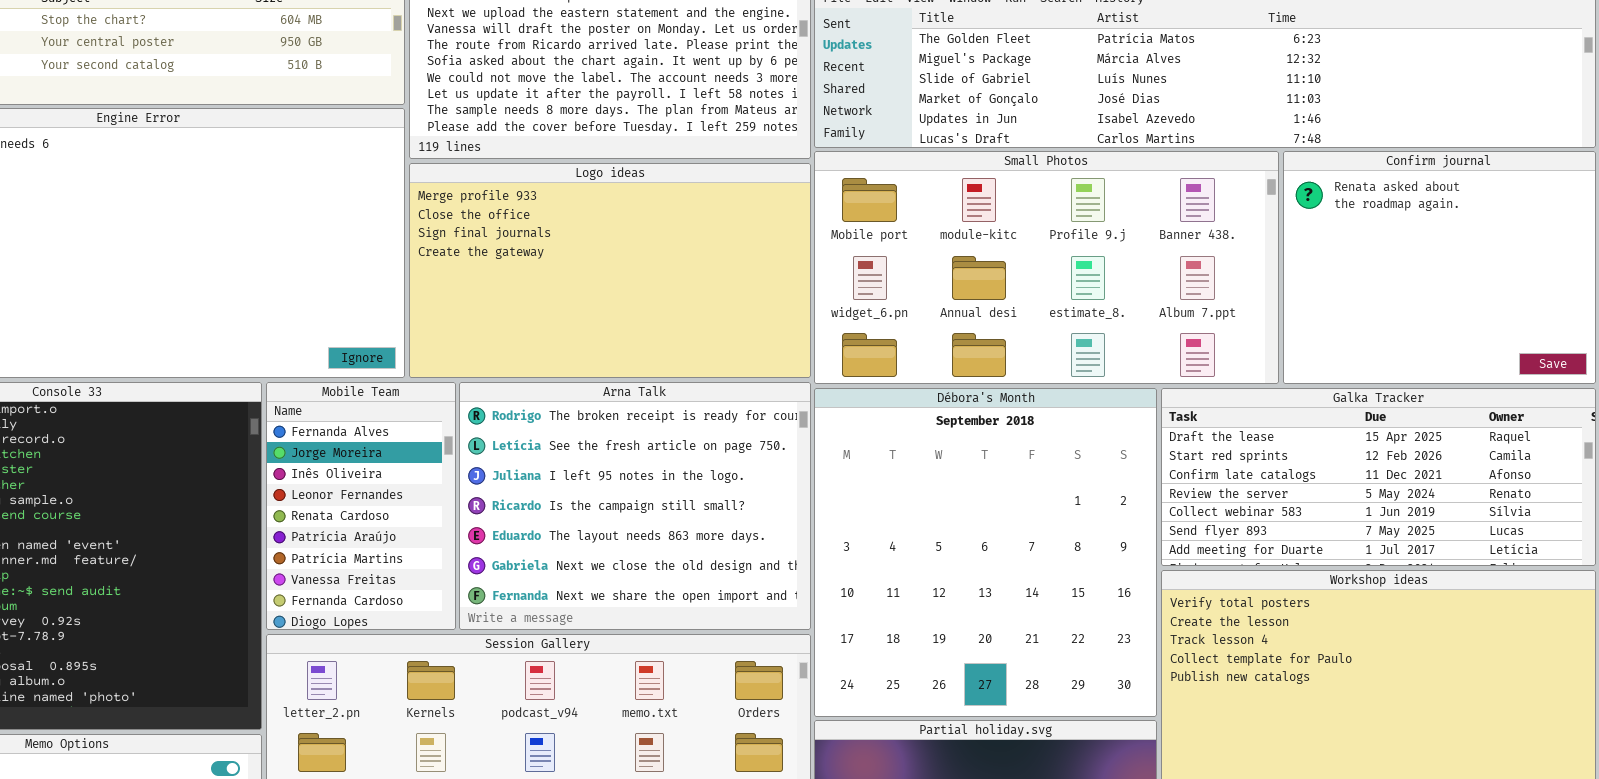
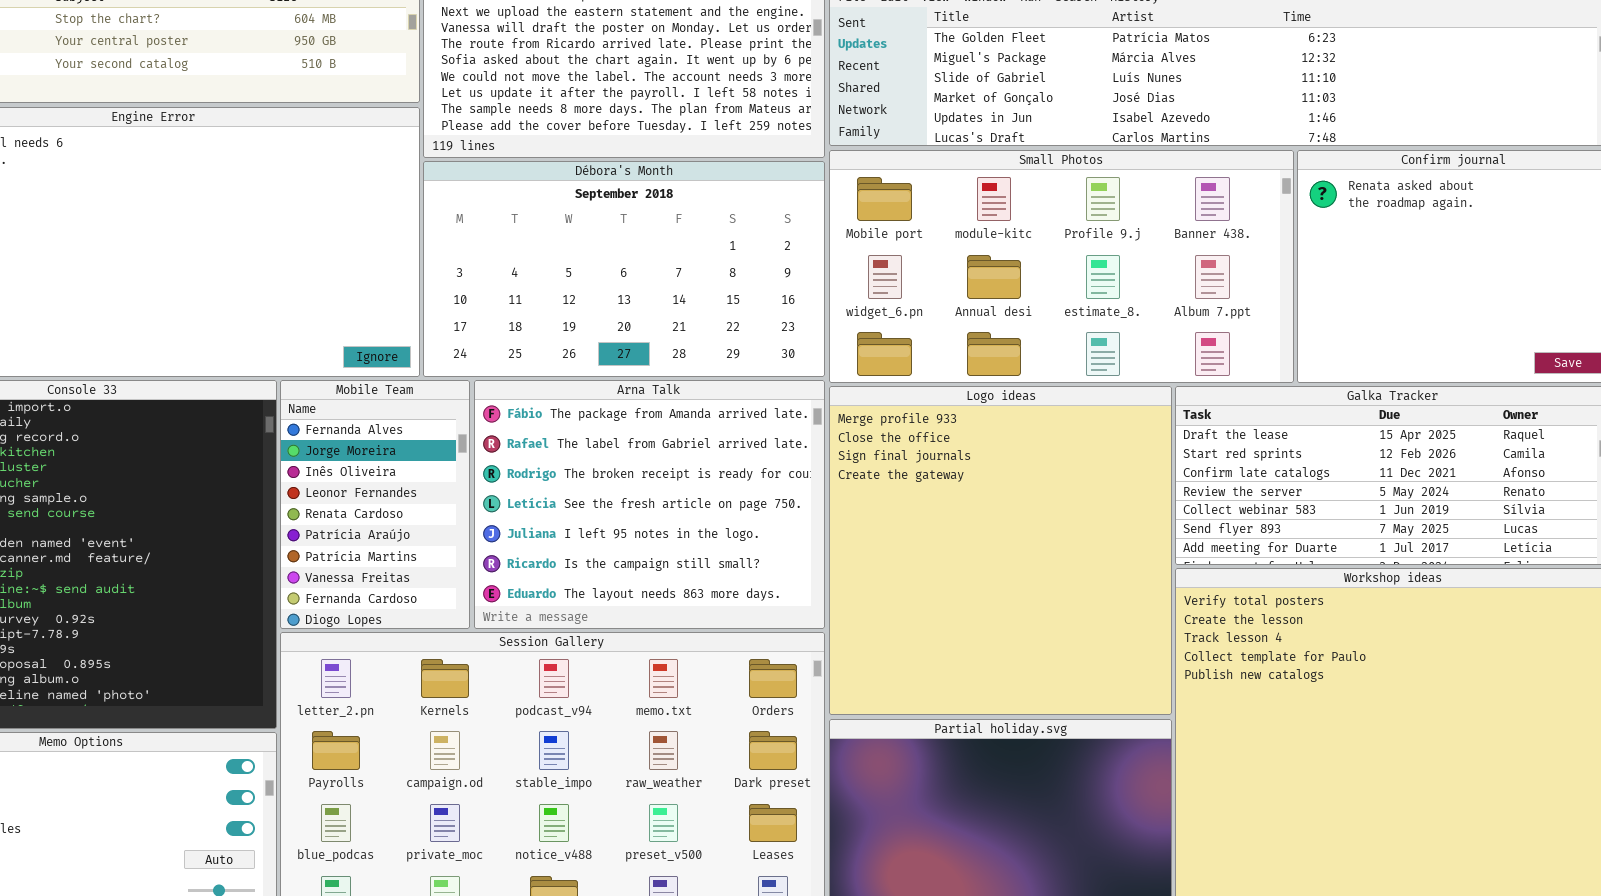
Logo ideas: [409,163,811,378] -> [829,386,1172,715], moved, resized
Arna Talk: [459,382,811,630] -> [474,380,825,629], scrolled up 2 rows
Débora's Month: [814,388,1157,717] -> [423,161,825,377], moved, resized

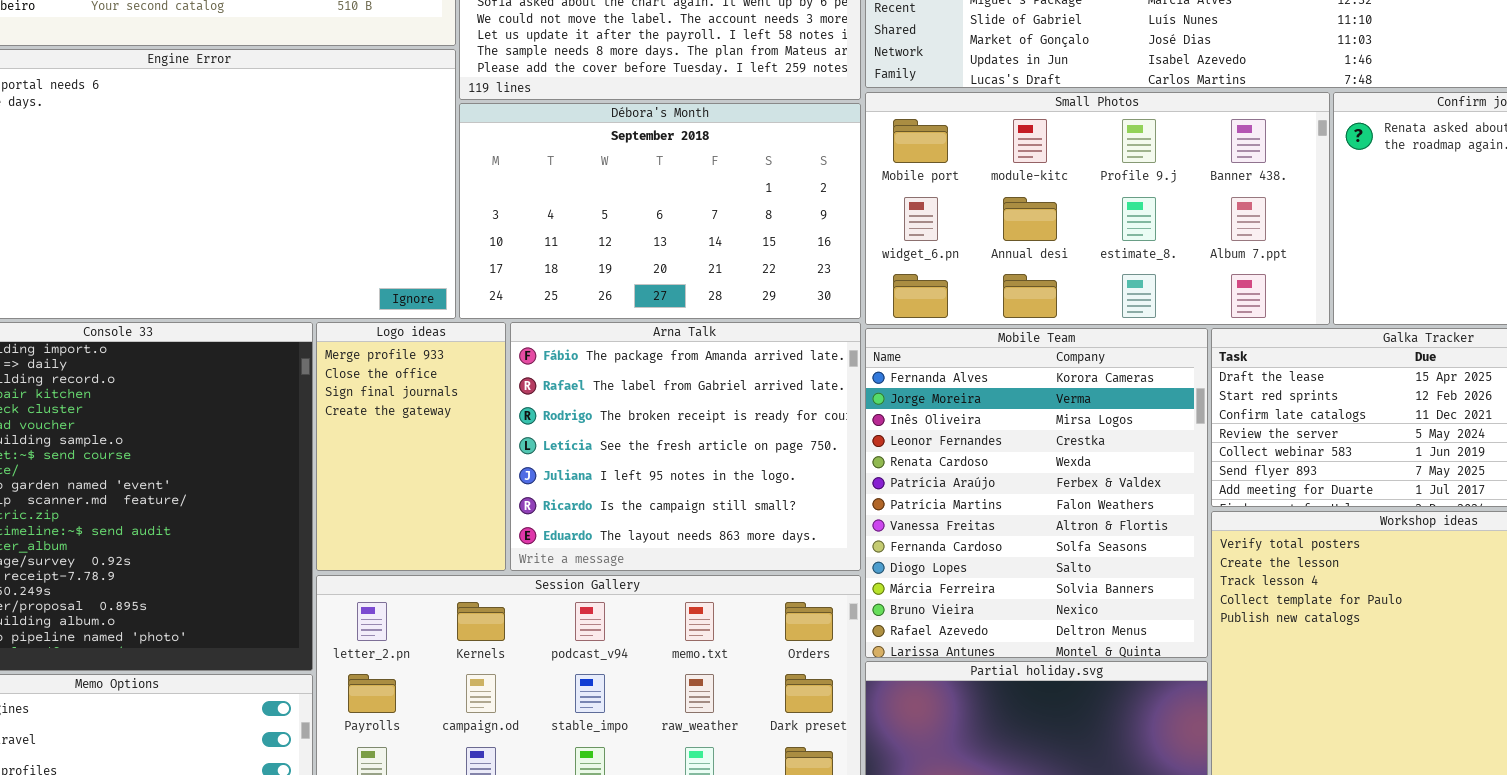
Mobile Team: [280,380,470,629] -> [865,328,1208,658], moved, resized
Logo ideas: [829,386,1172,715] -> [316,322,506,571], moved, resized

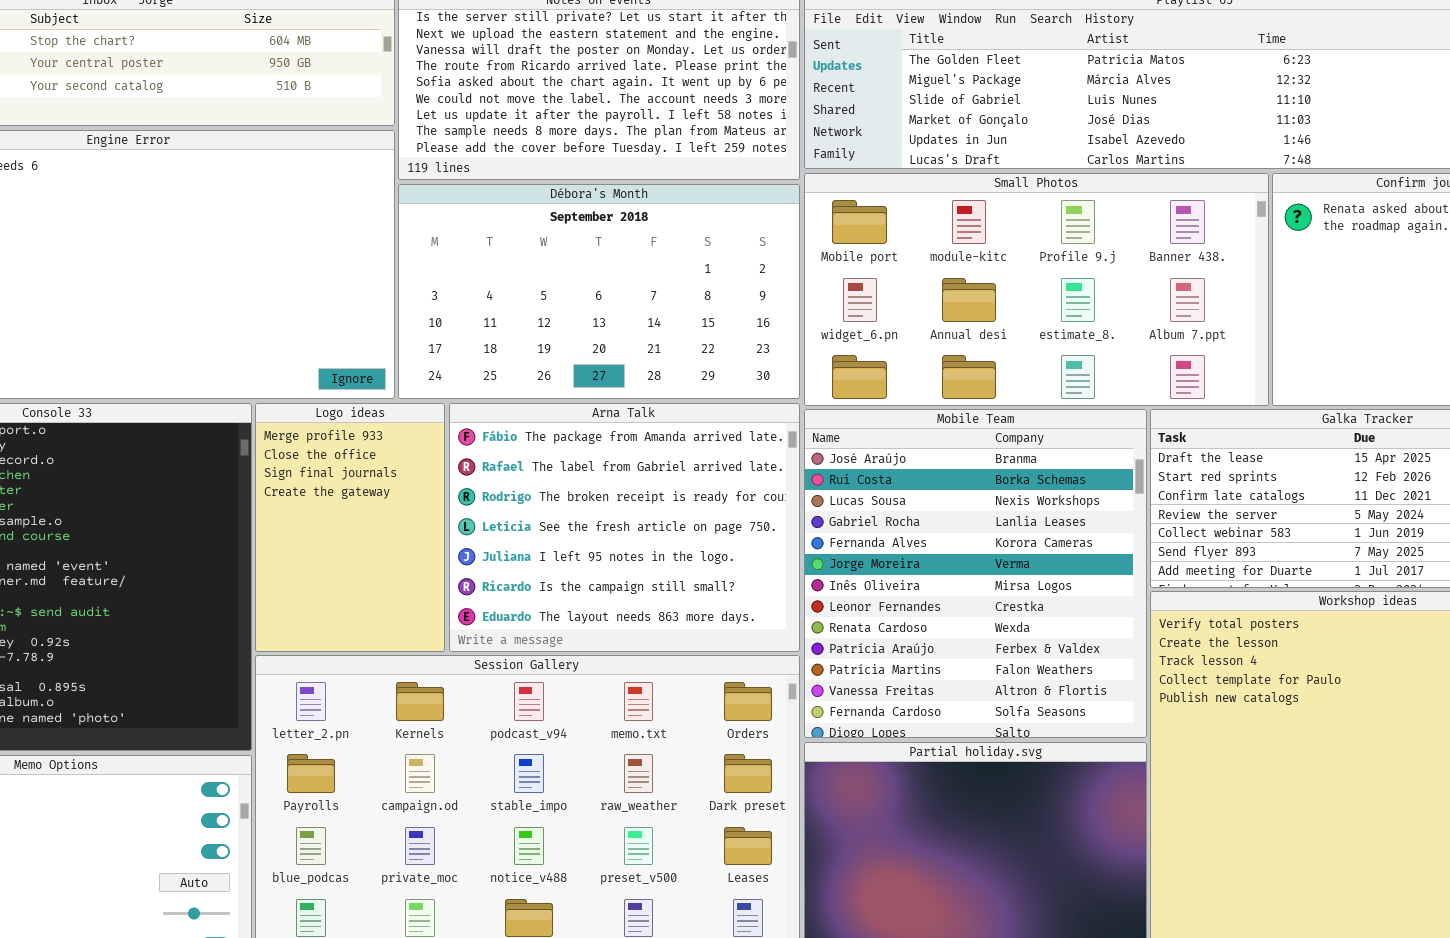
Mobile Team: [865,328,1208,658] -> [804,409,1147,738], scrolled up 4 rows

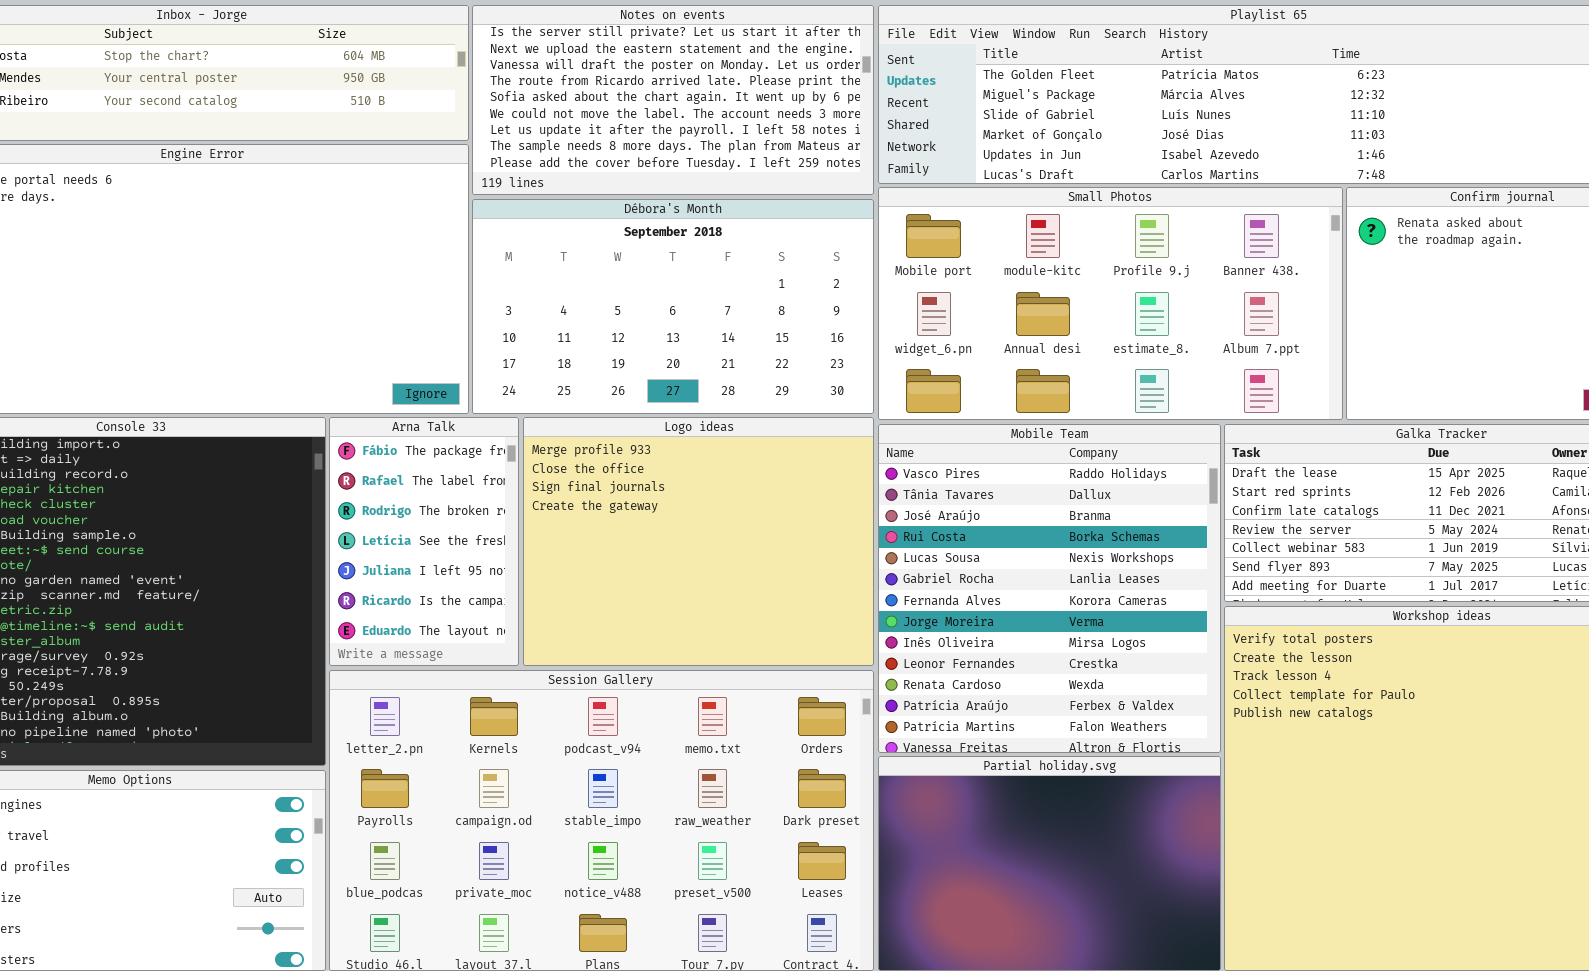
Logo ideas: [255,403,445,652] -> [523,417,874,666], moved, resized
Arna Talk: [449,403,800,652] -> [329,417,519,666], moved, resized
Mobile Team: [804,409,1147,738] -> [878,424,1221,753], scrolled up 2 rows

